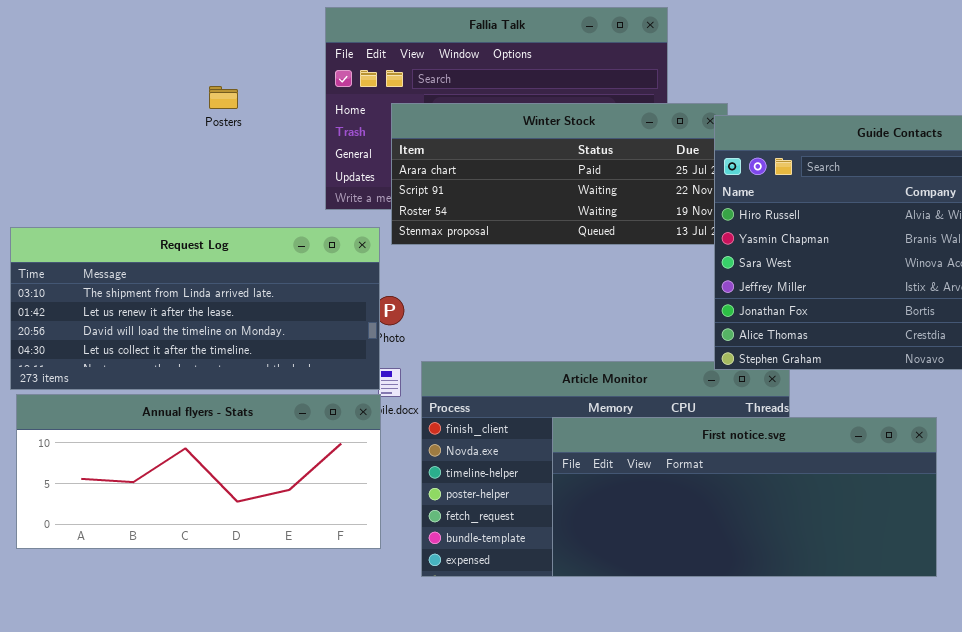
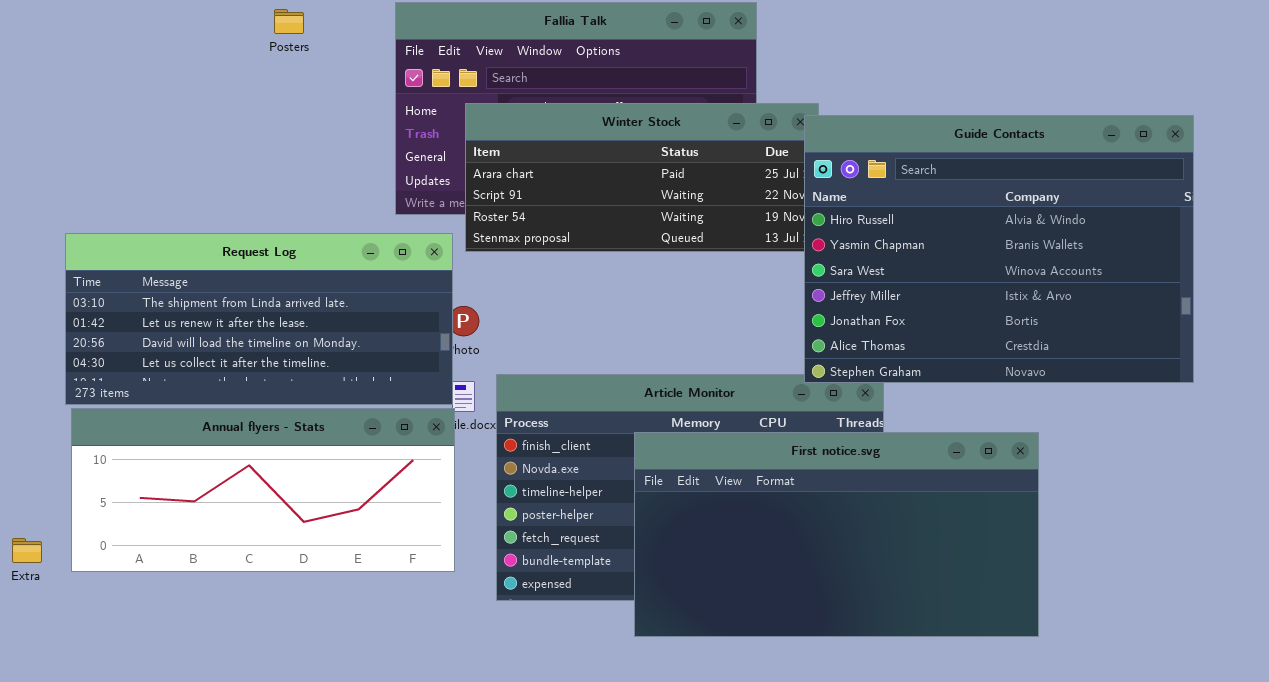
Posters: [209,86,238,109] -> [274,9,304,34], moved
First notice.svg: [552,417,937,577] -> [634,432,1039,637], resized

